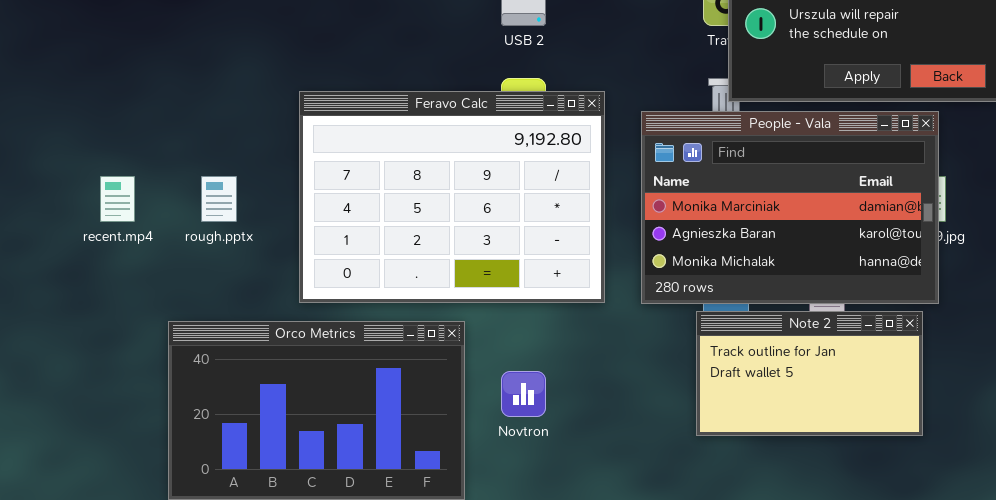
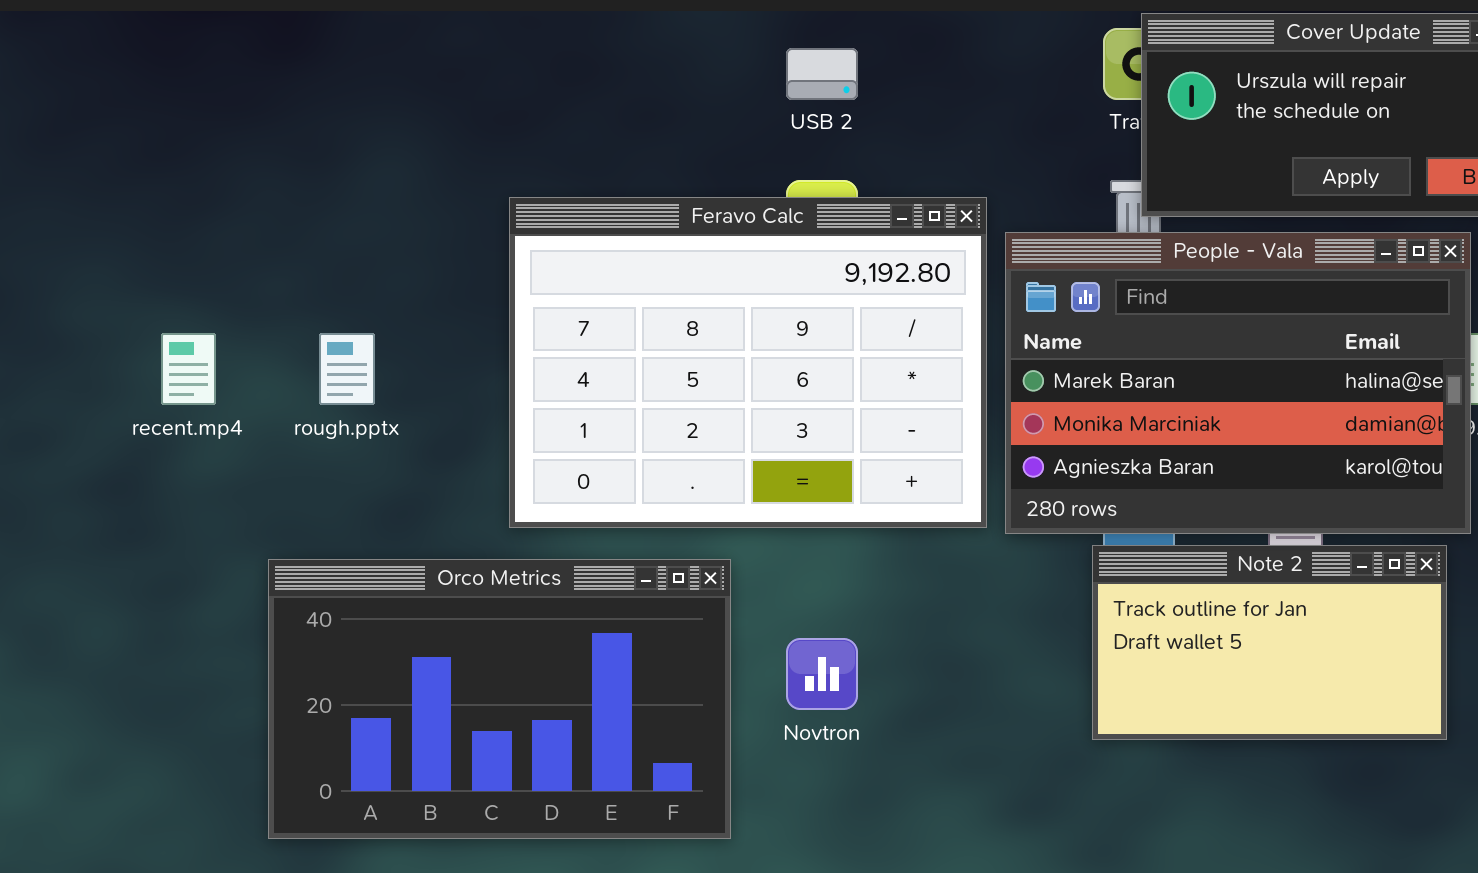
Feravo Calc: [299,91,605,303] -> [509,197,987,528], moved
People - Vala: [641,111,939,304] -> [1005,232,1471,534], scrolled up 1 row

